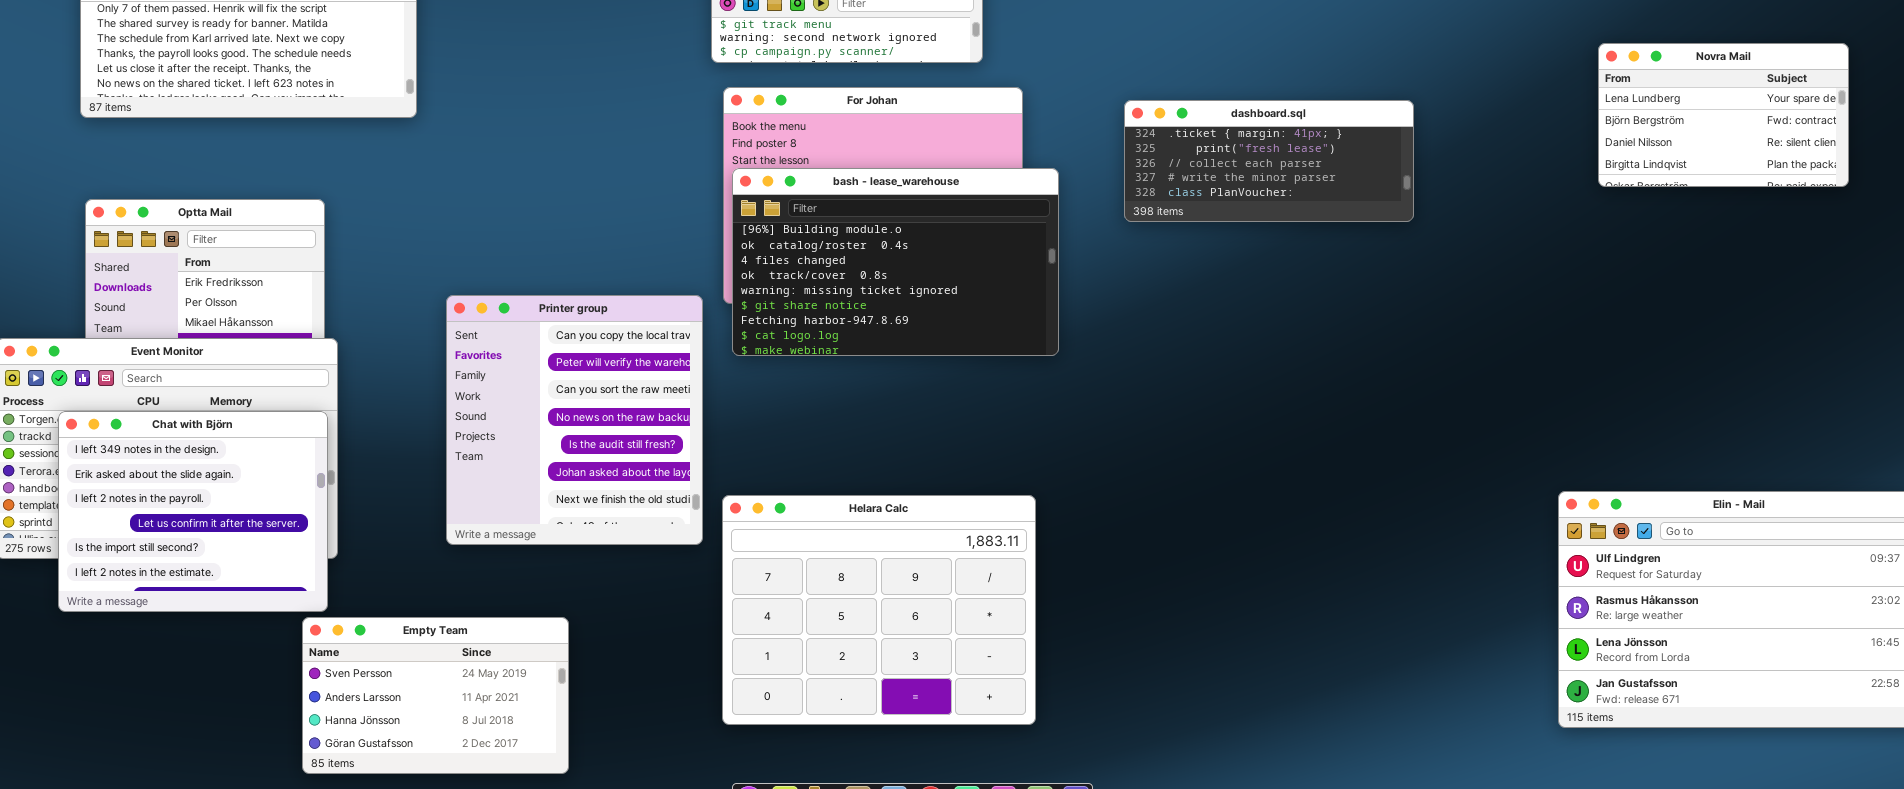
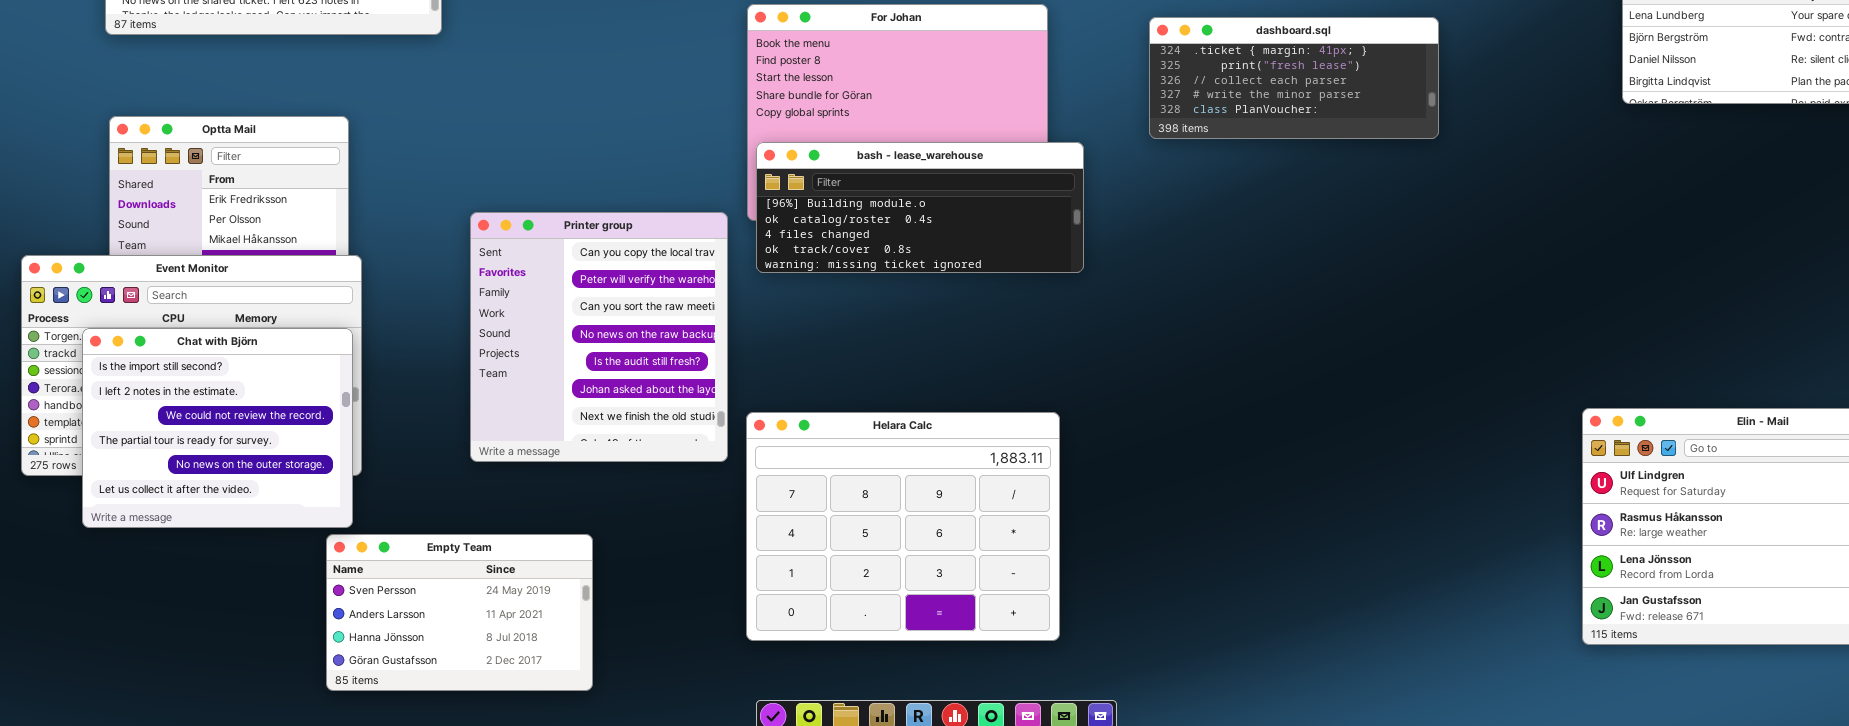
bash - lease_warehouse: [732,168,1059,356] -> [756,142,1084,273], resized
Chat with Björn: [58,411,328,612] -> [82,328,353,528], scrolled down 4 rows

